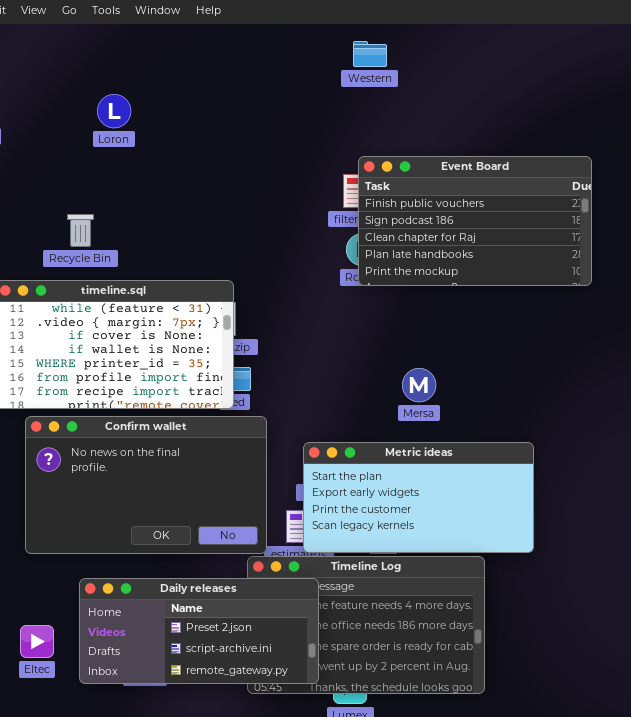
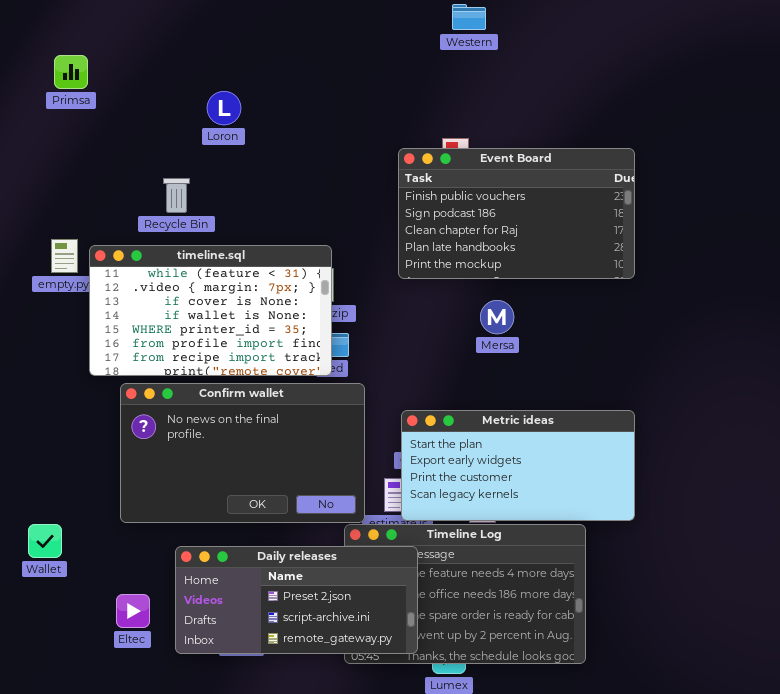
Loron: [97,94,131,128] -> [207,91,241,125], moved
Event Board: [358,156,592,286] -> [398,148,635,279], moved
Mersa: [402,368,436,402] -> [480,300,514,334], moved

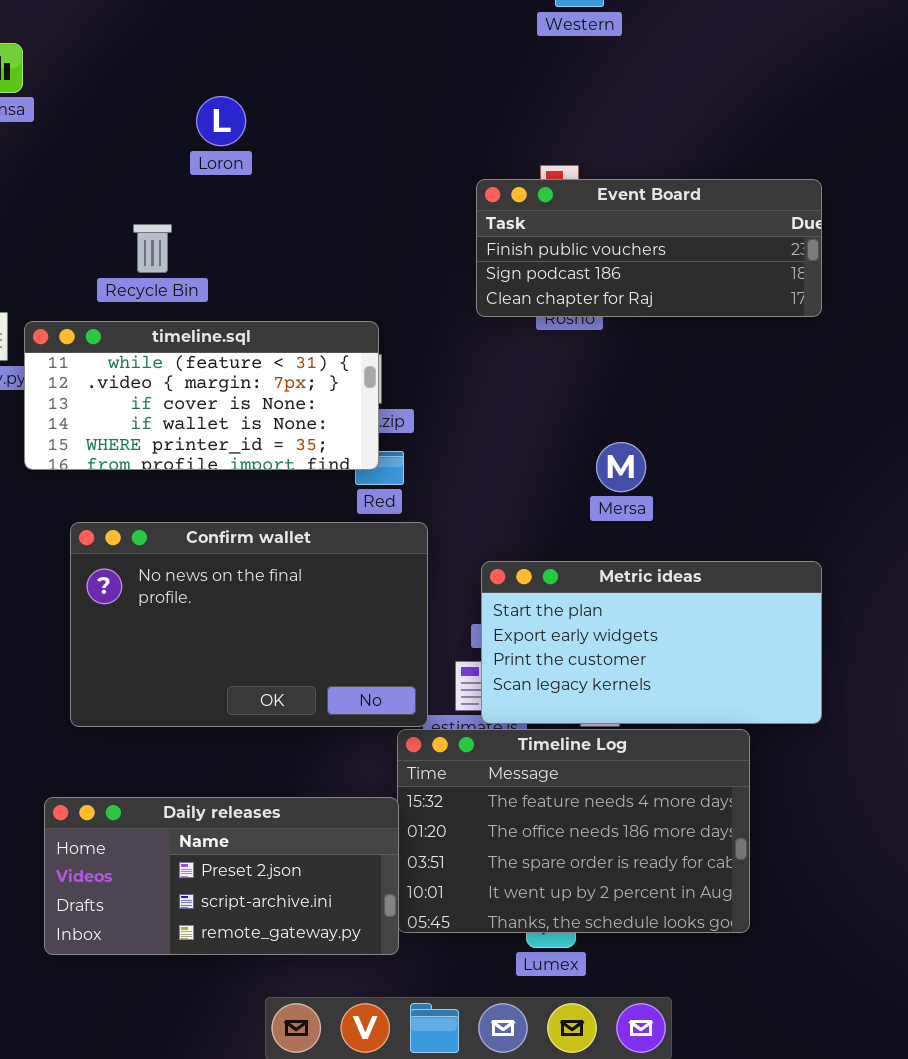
Event Board: [398,148,635,279] -> [476,179,822,317], resized
timeline.sql: [89,245,332,376] -> [24,321,379,470], resized
Mersa: [480,300,514,334] -> [596,442,646,492], moved
Daily releases: [175,546,418,654] -> [44,797,399,955], moved

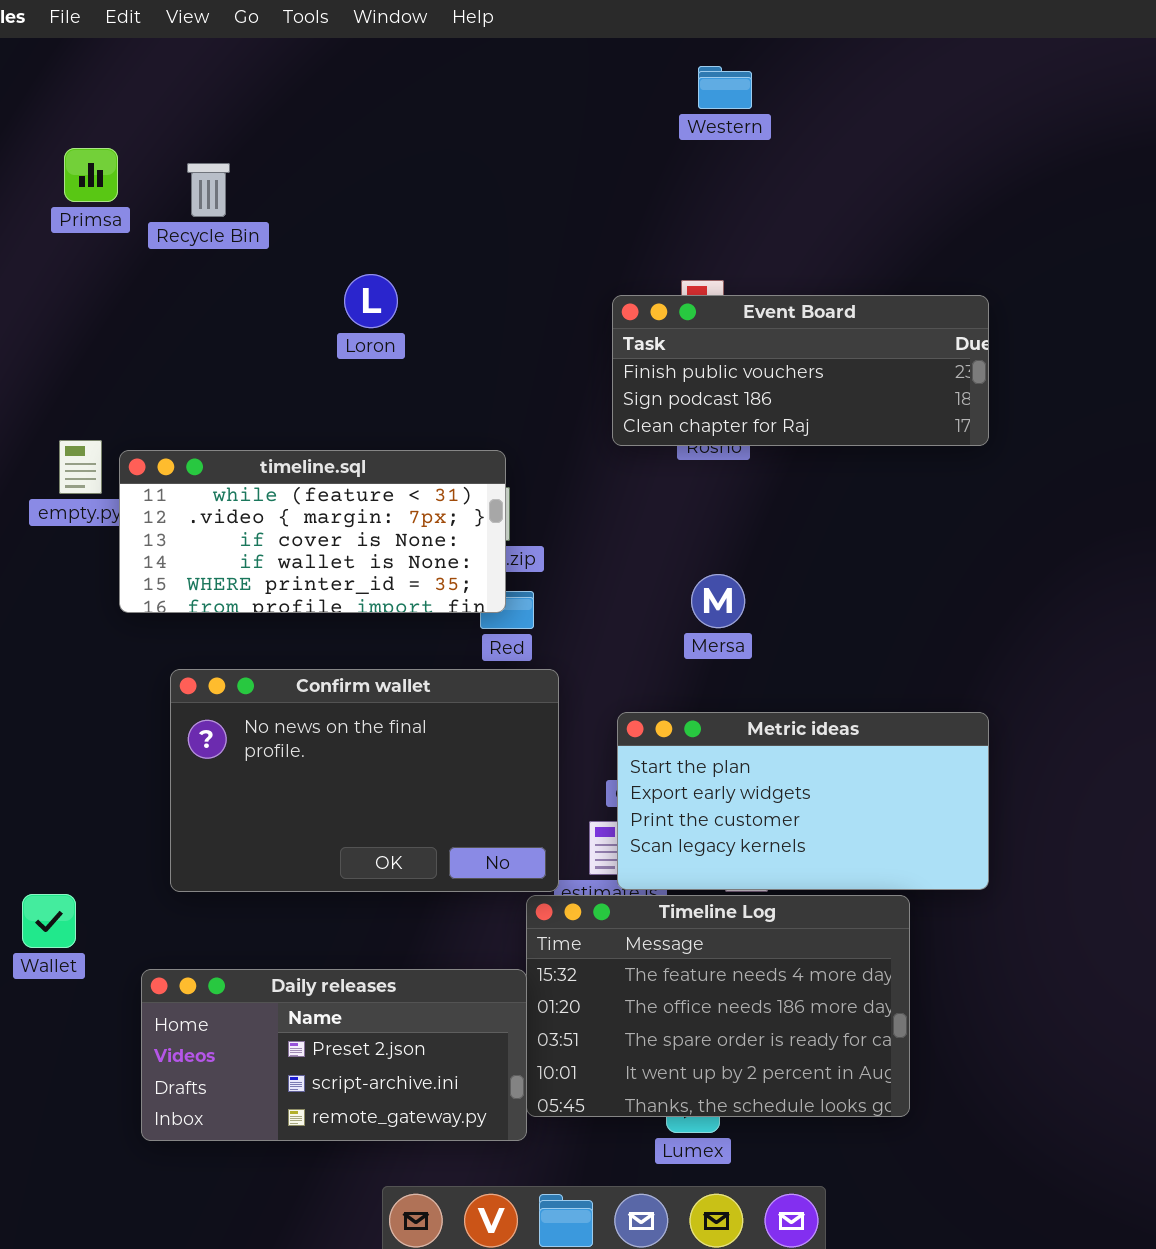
Loron: [196,96,246,146] -> [344,274,398,328], moved
Recycle Bin: [133,224,172,273] -> [187,163,230,217], moved
Mersa: [596,442,646,492] -> [691,574,745,628], moved

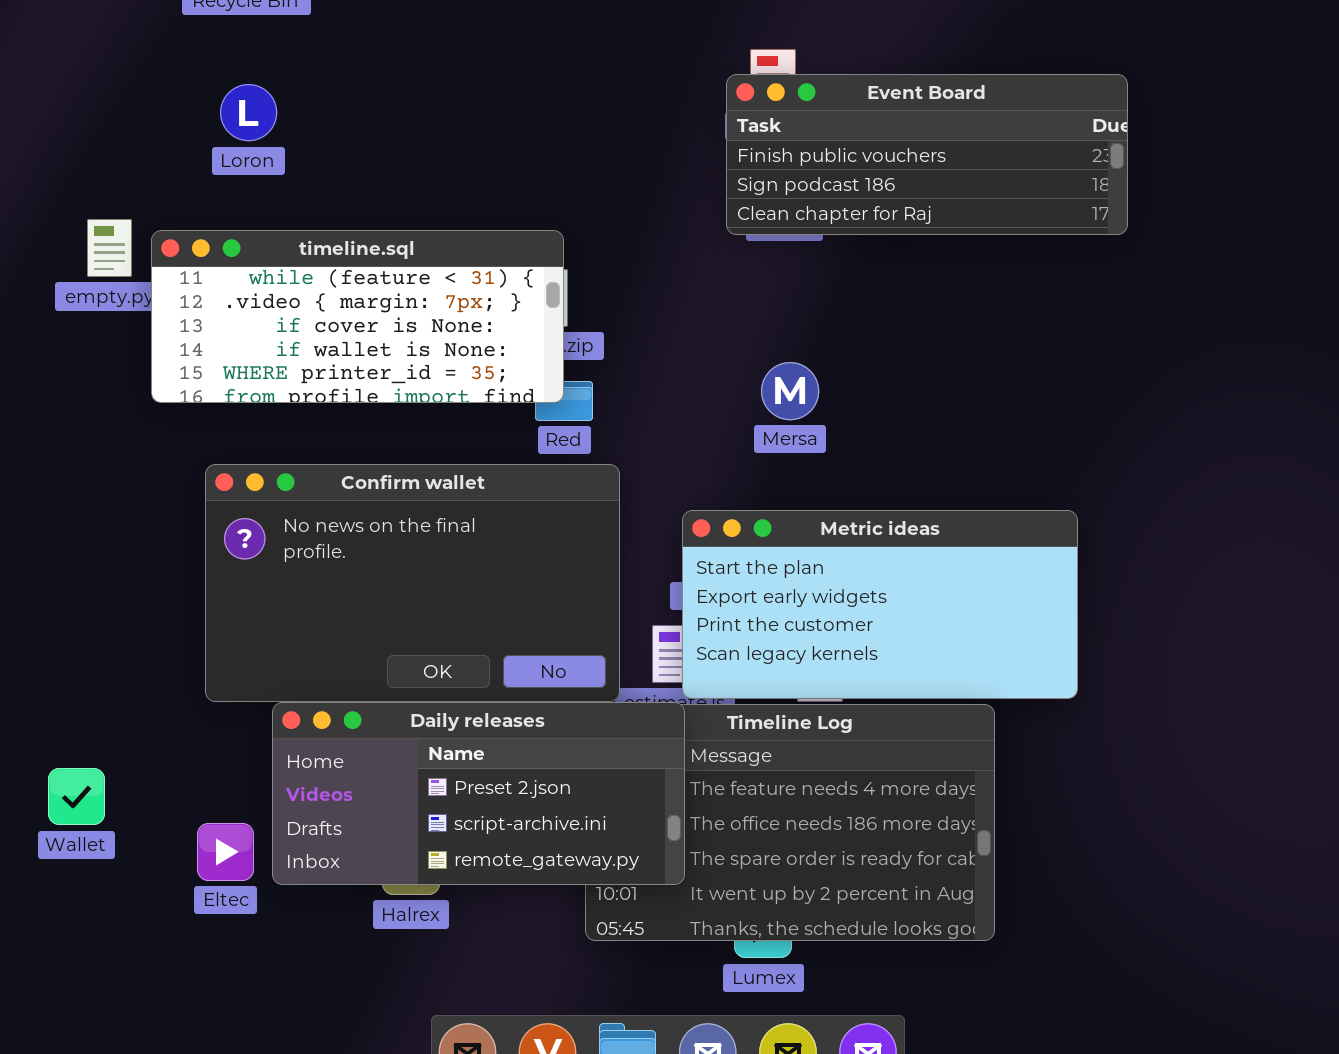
Loron: [344,274,398,328] -> [220,84,277,141], moved
Event Board: [612,295,989,446] -> [726,74,1128,235], moved
Wallet: [22,894,76,948] -> [48,768,105,825], moved
Daily releases: [141,969,527,1141] -> [272,702,685,885], moved

